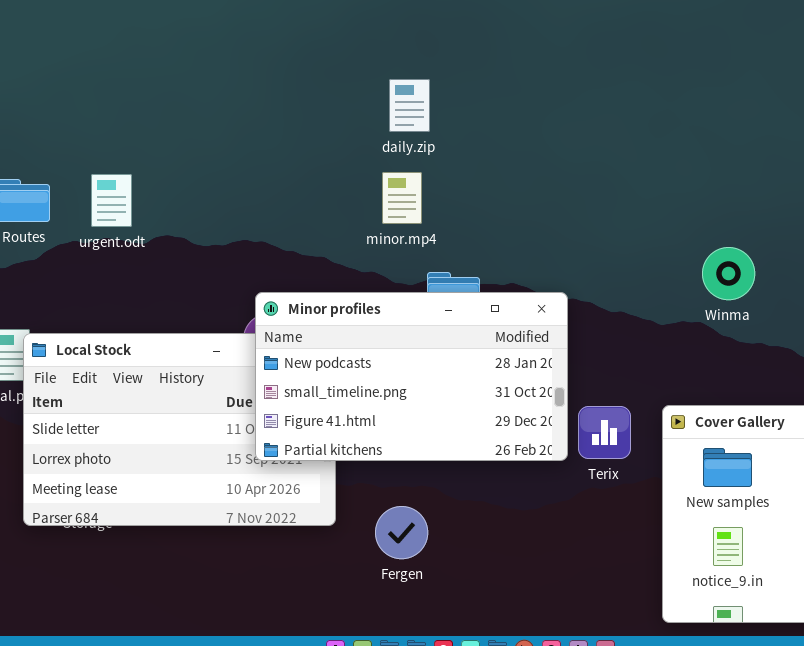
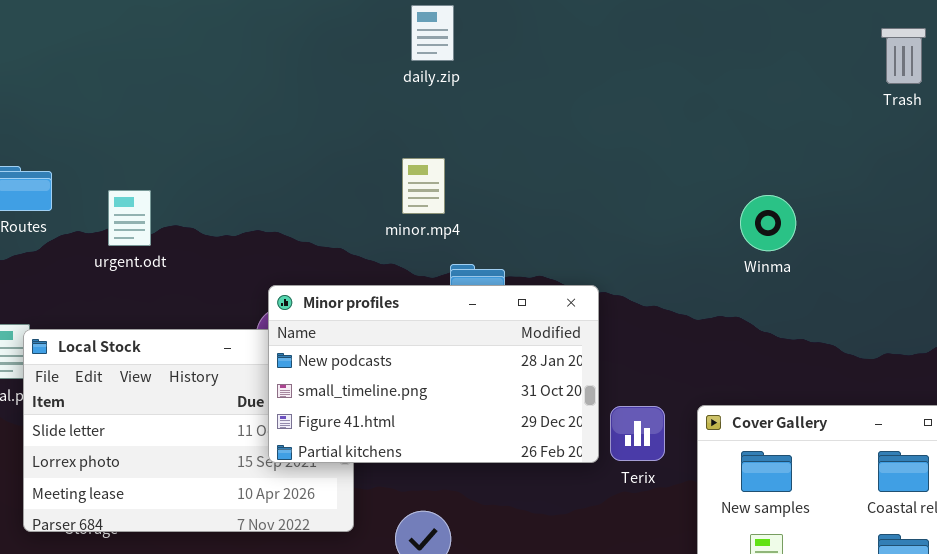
daily.zip: [389,79,430,132] -> [411,5,454,61], moved
urgent.odt: [91,174,132,227] -> [108,190,151,246], moved
Winma: [702,247,755,300] -> [740,195,796,251], moved

